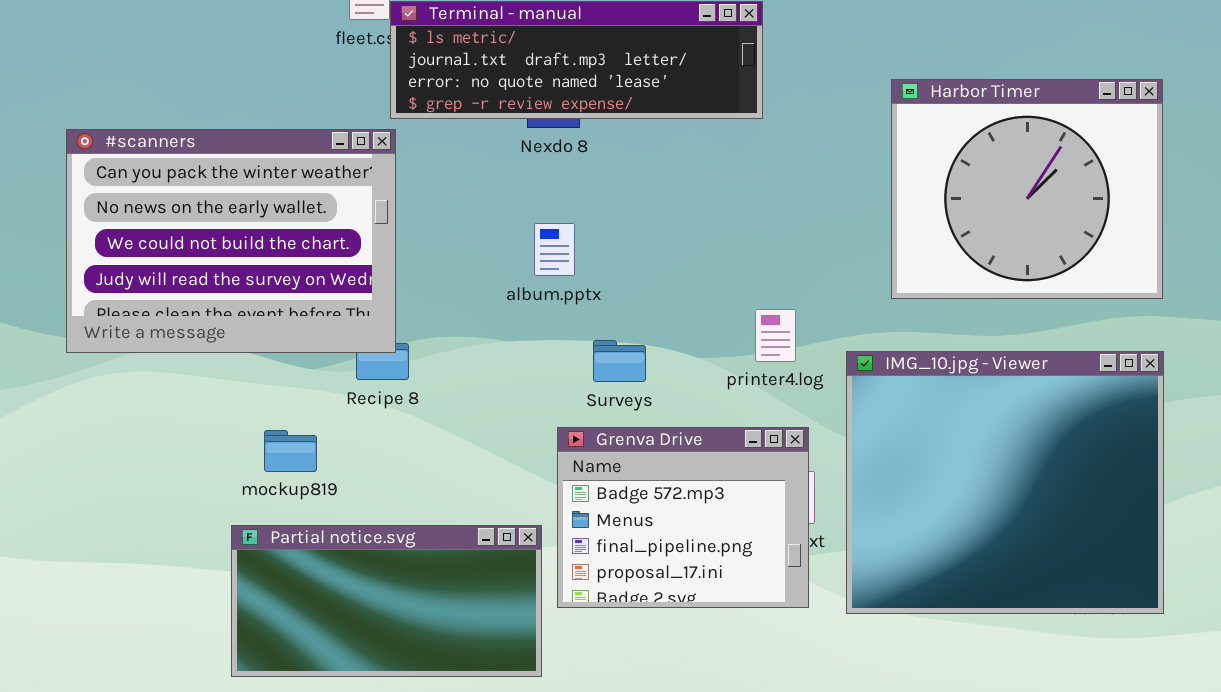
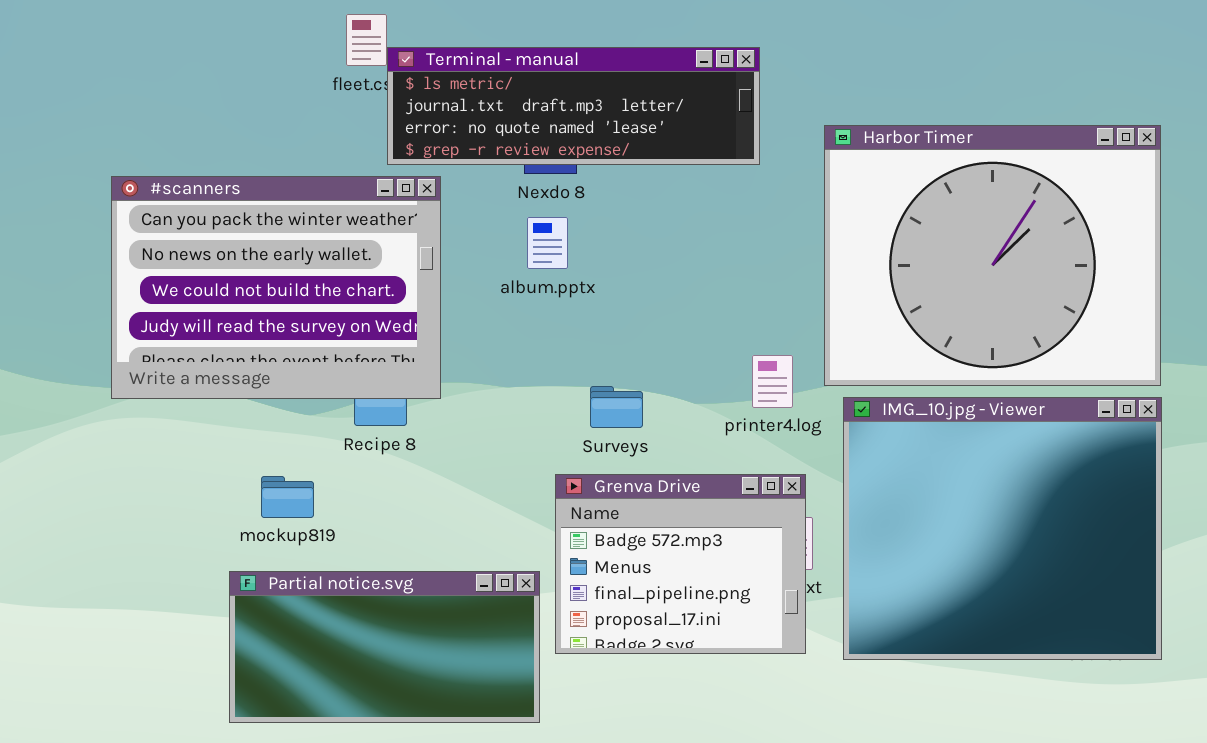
Harbor Timer: [891,79,1163,299] -> [824,125,1161,386], resized
#scanners: [66,129,396,353] -> [111,176,441,399], moved
album.pptx: [534,223,575,276] -> [527,217,568,269], moved

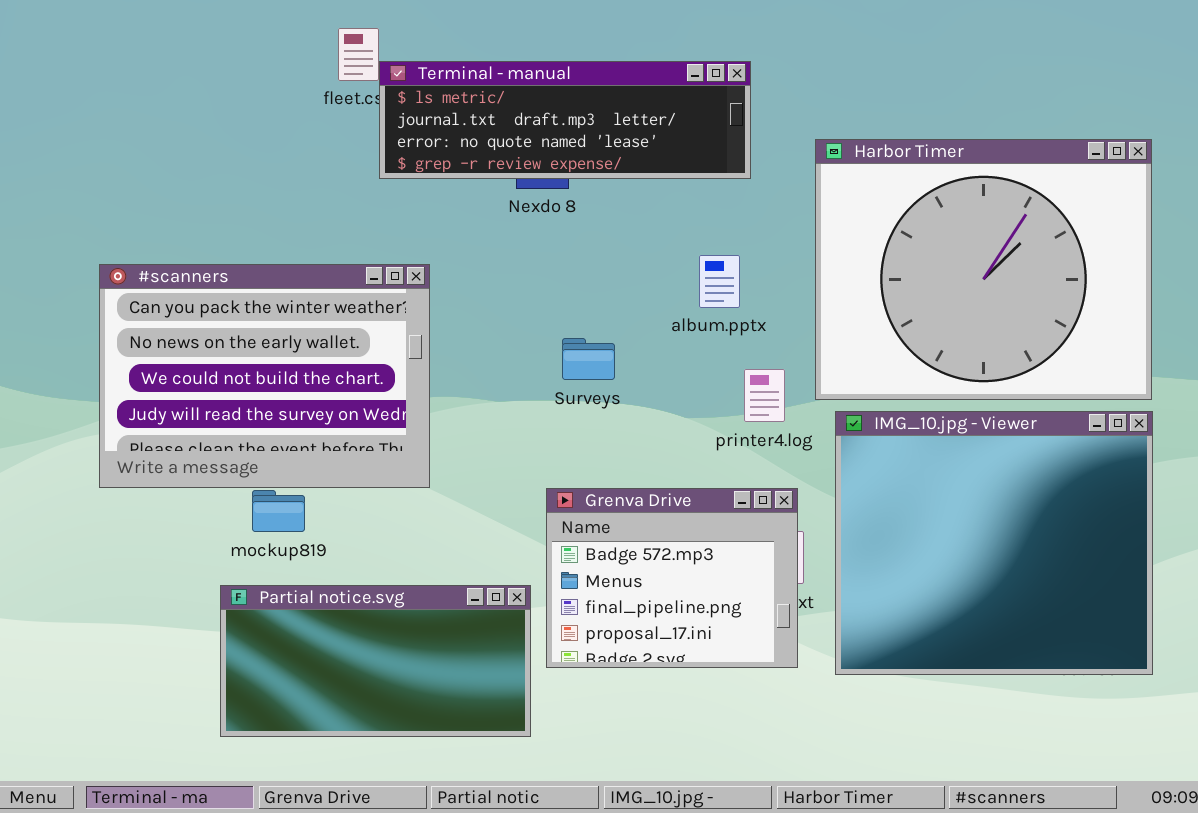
#scanners: [111,176,441,399] -> [99,264,430,488], moved
album.pptx: [527,217,568,269] -> [699,255,740,308], moved
Surveys: [590,386,643,428] -> [562,338,615,380], moved

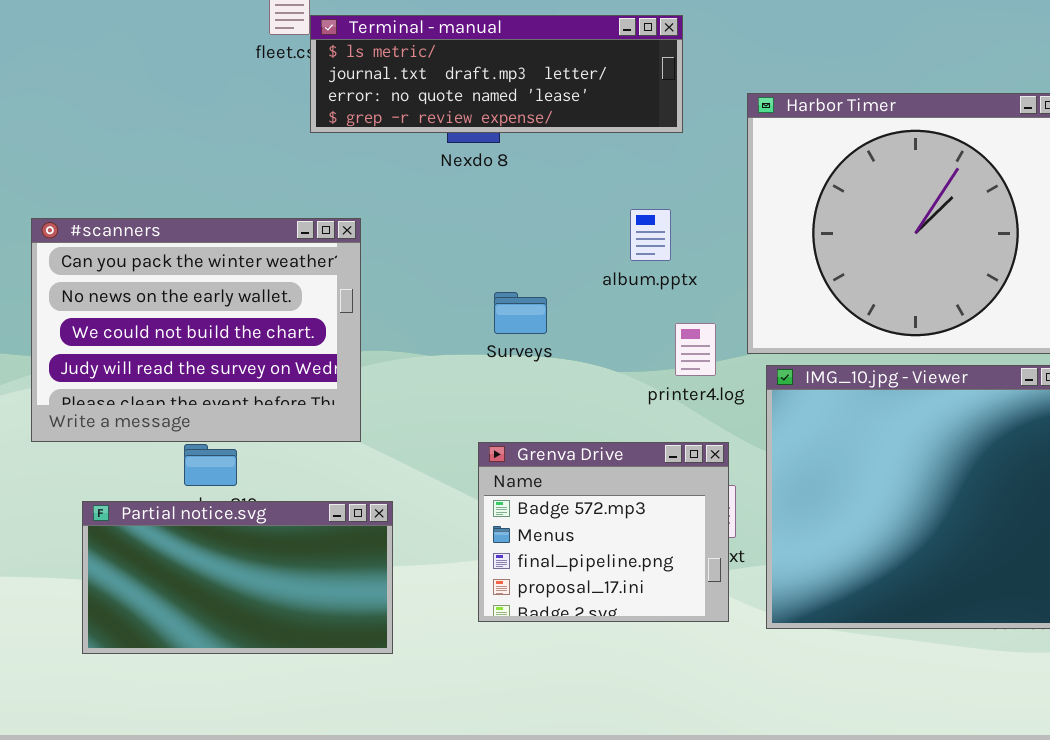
Partial notice.svg: [220,585,531,737] -> [82,501,393,654], moved

